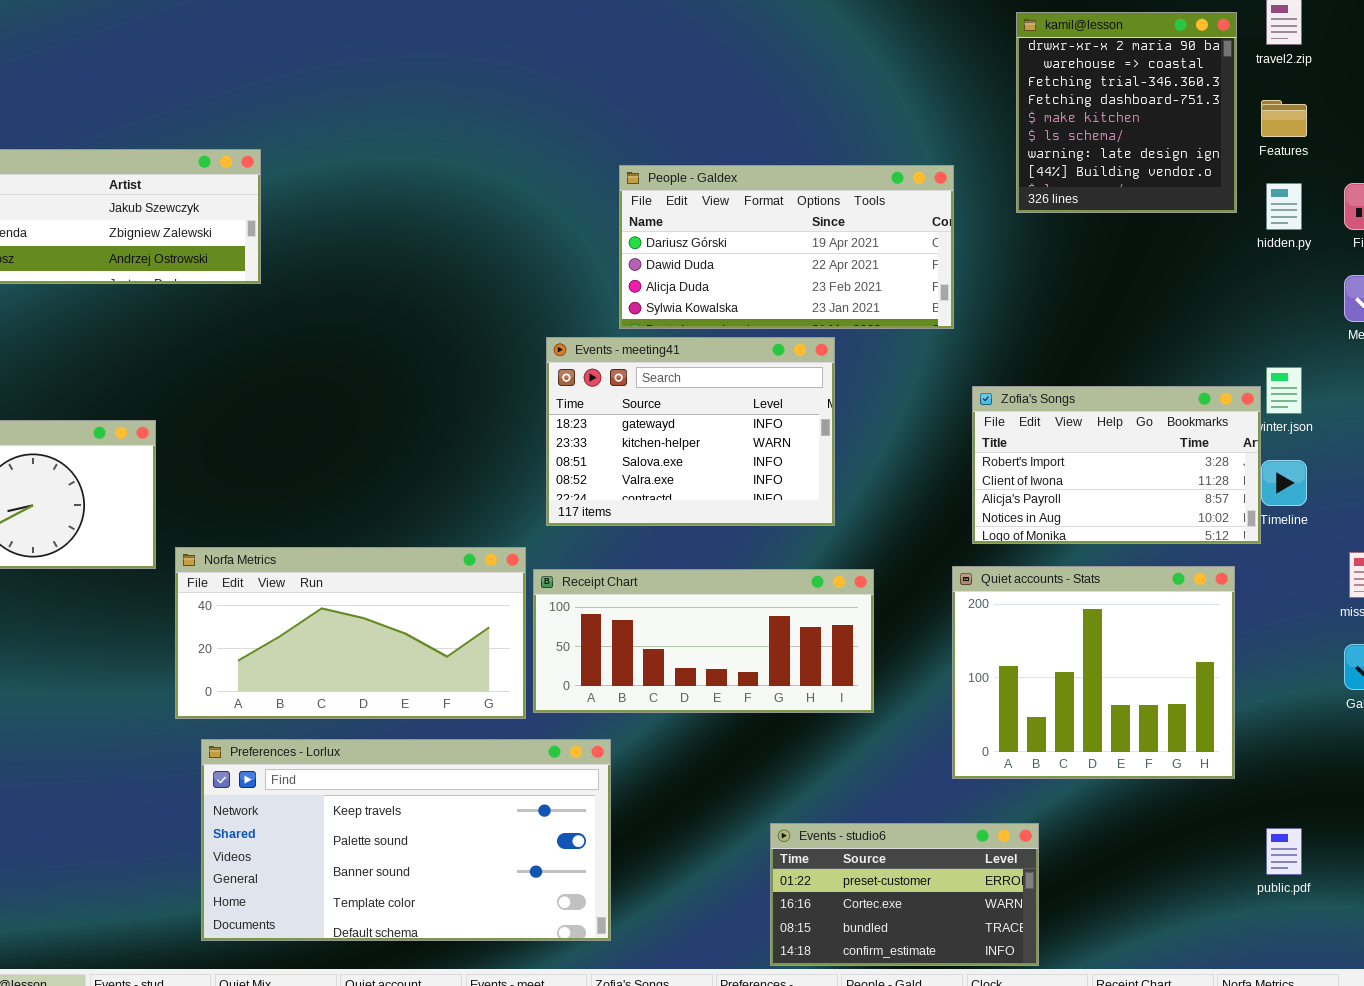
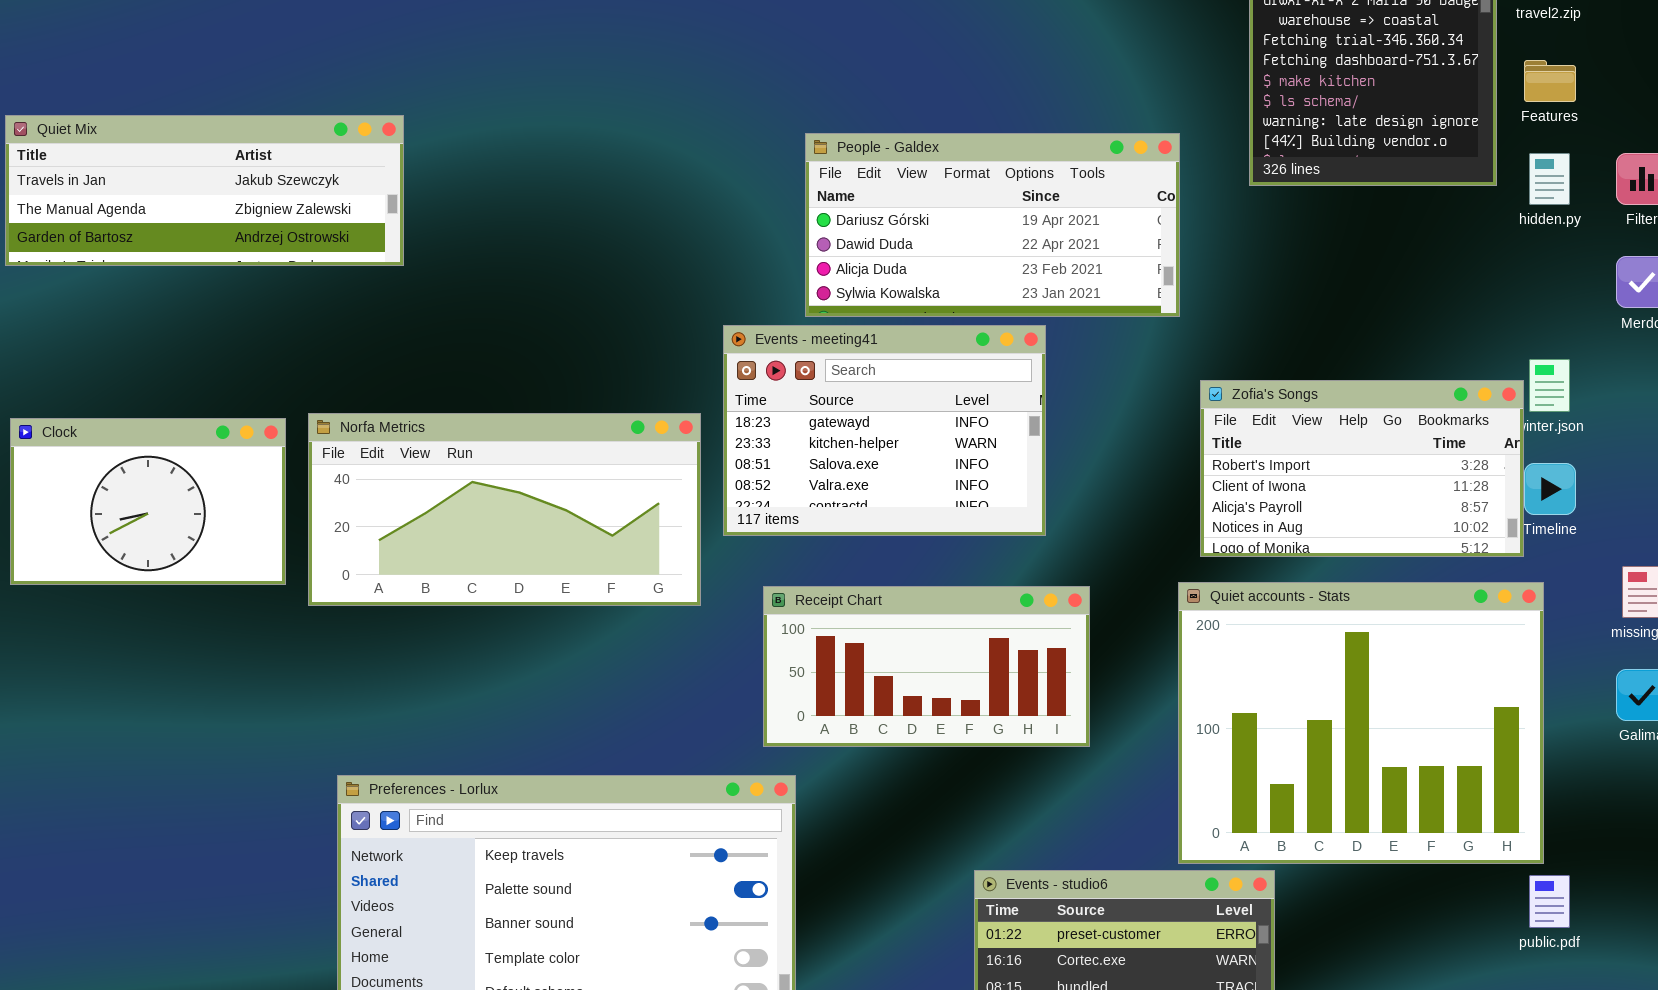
Norfa Metrics: [175,547,526,719] -> [308,413,701,606], moved
Quiet accounts - Stats: [952,566,1235,779] -> [1178,582,1544,864], resized
Receipt Chart: [533,569,874,713] -> [763,586,1090,747], resized

